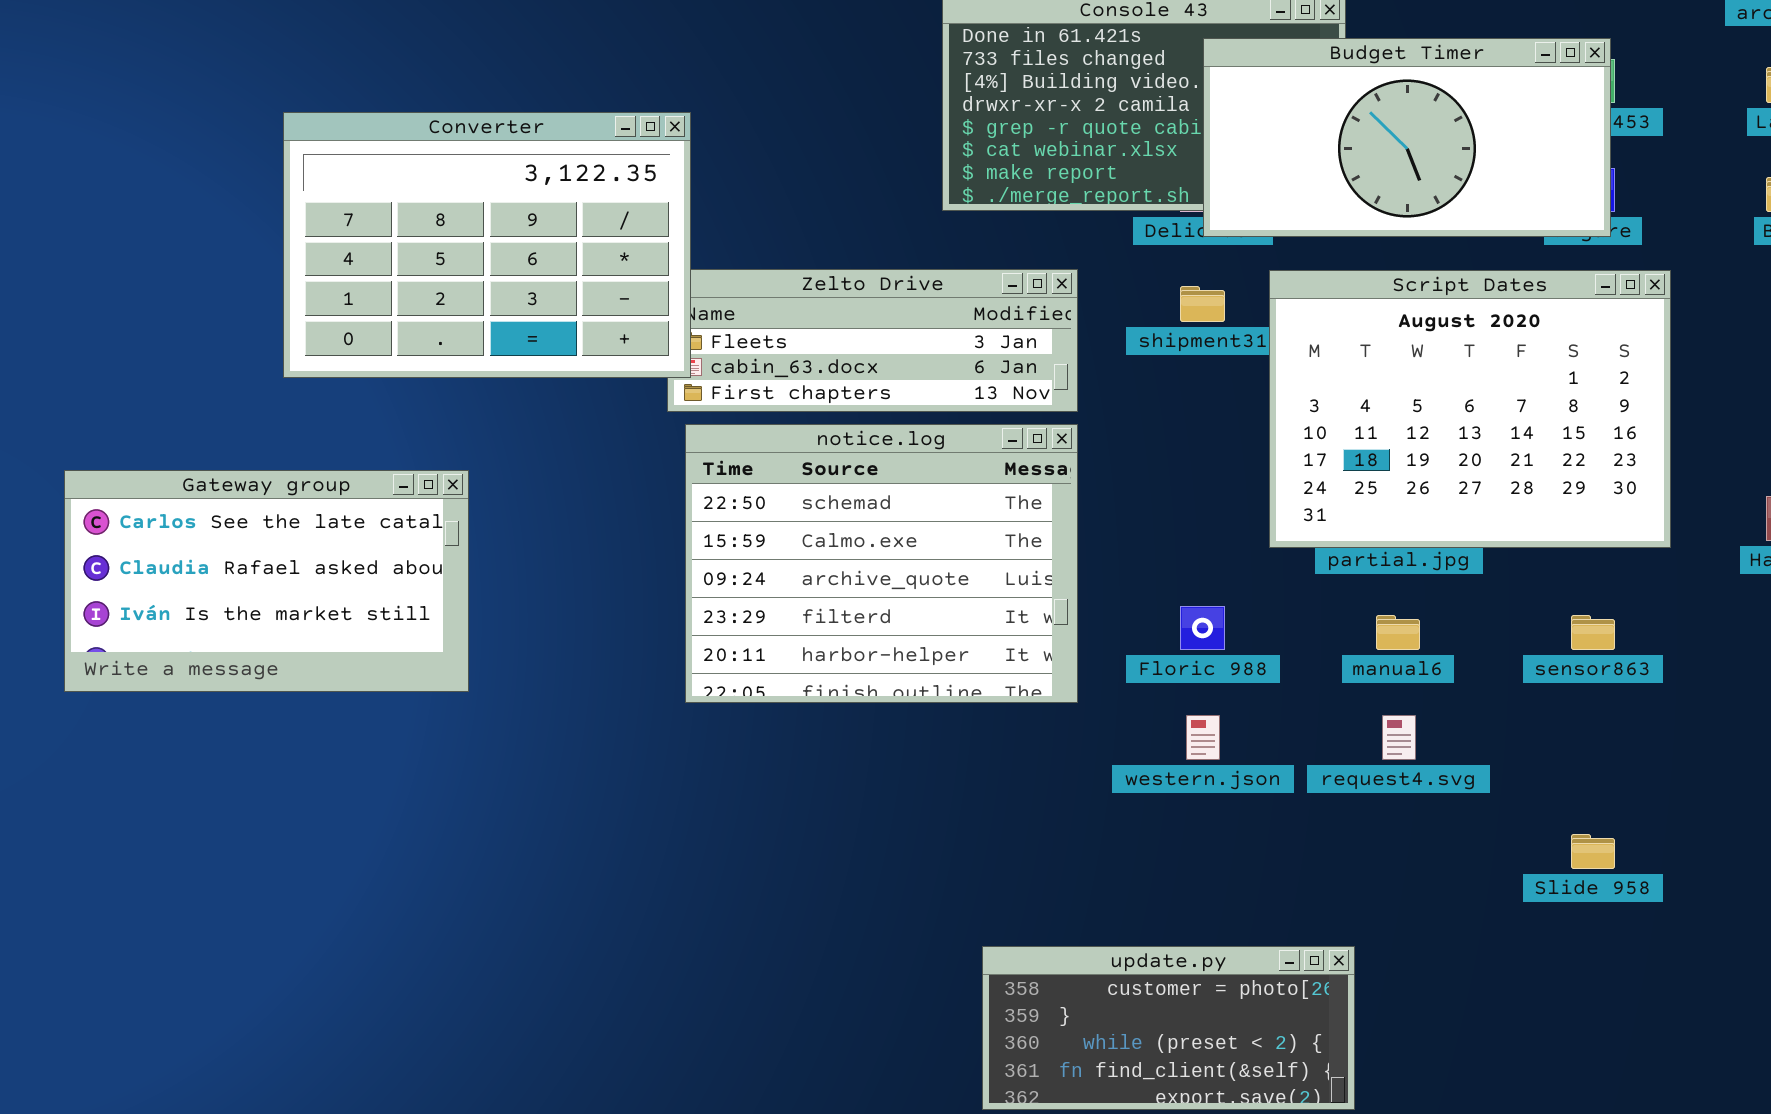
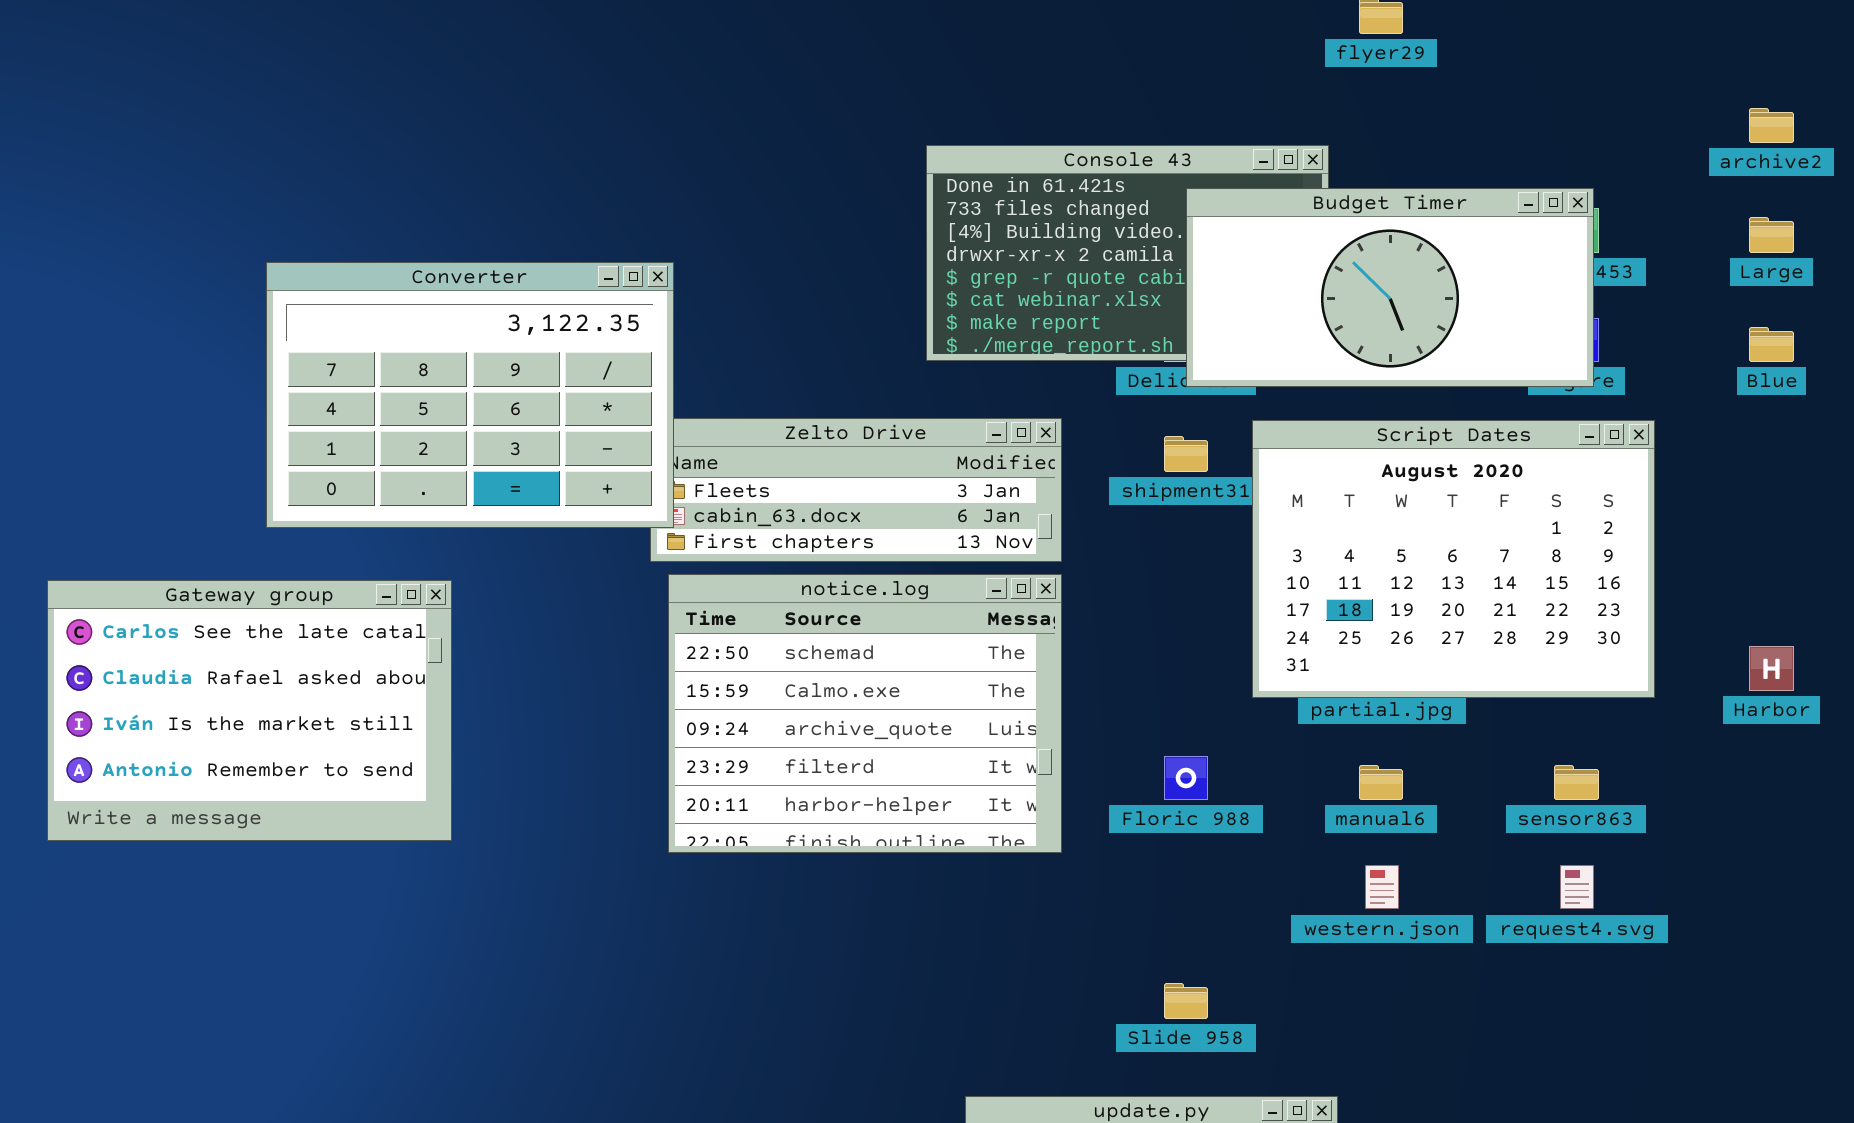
Gateway group: [64,470,469,692] -> [47,580,452,841], resized
western.json: [1186,715,1220,760] -> [1365,865,1399,909], moved
request4.svg: [1382,715,1416,760] -> [1560,865,1594,909], moved
Slide 958: [1571,834,1615,869] -> [1164,983,1208,1019], moved

